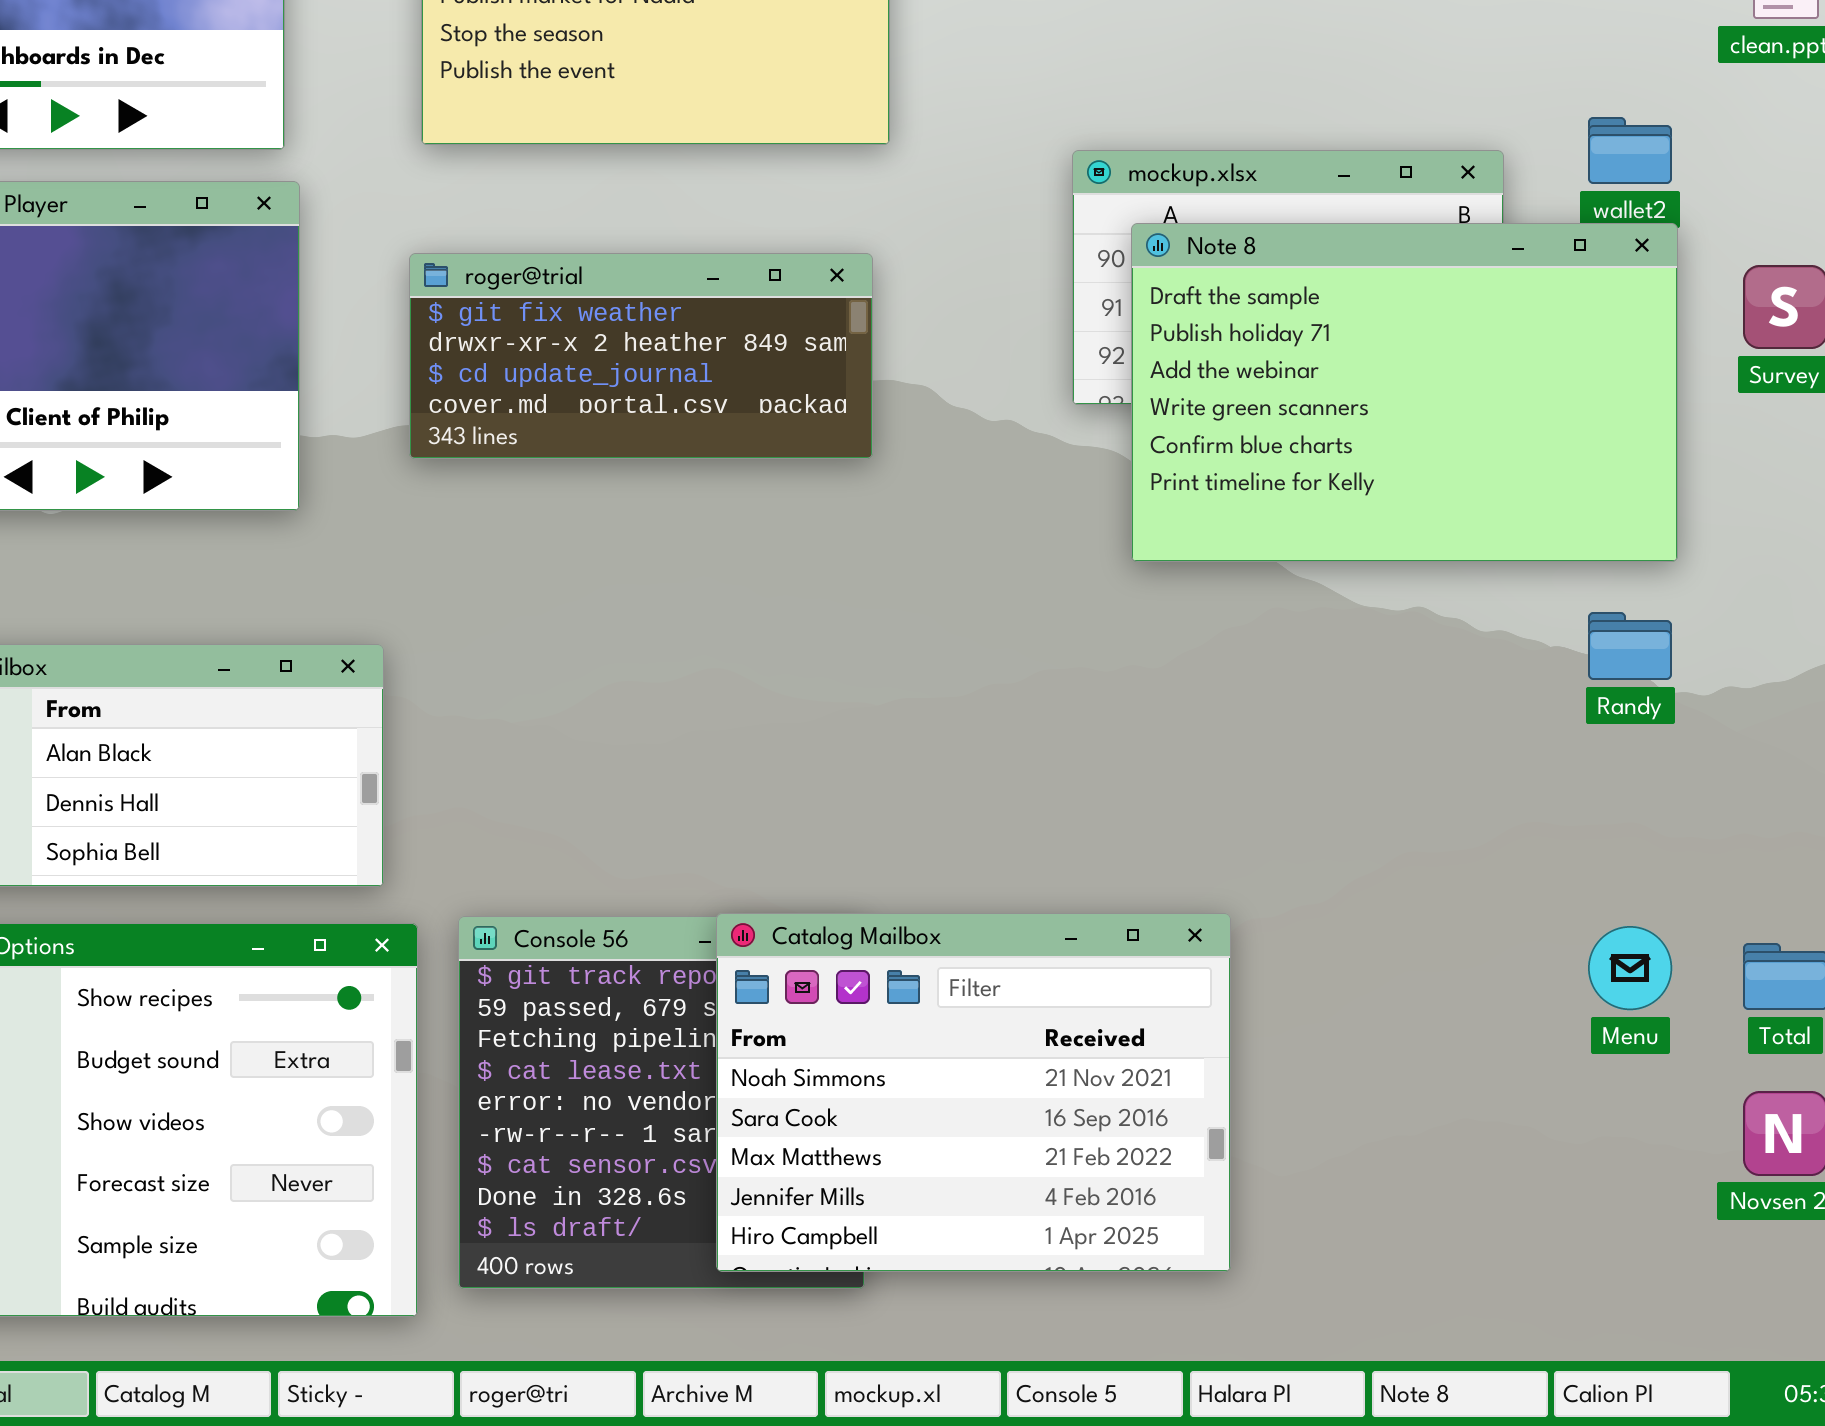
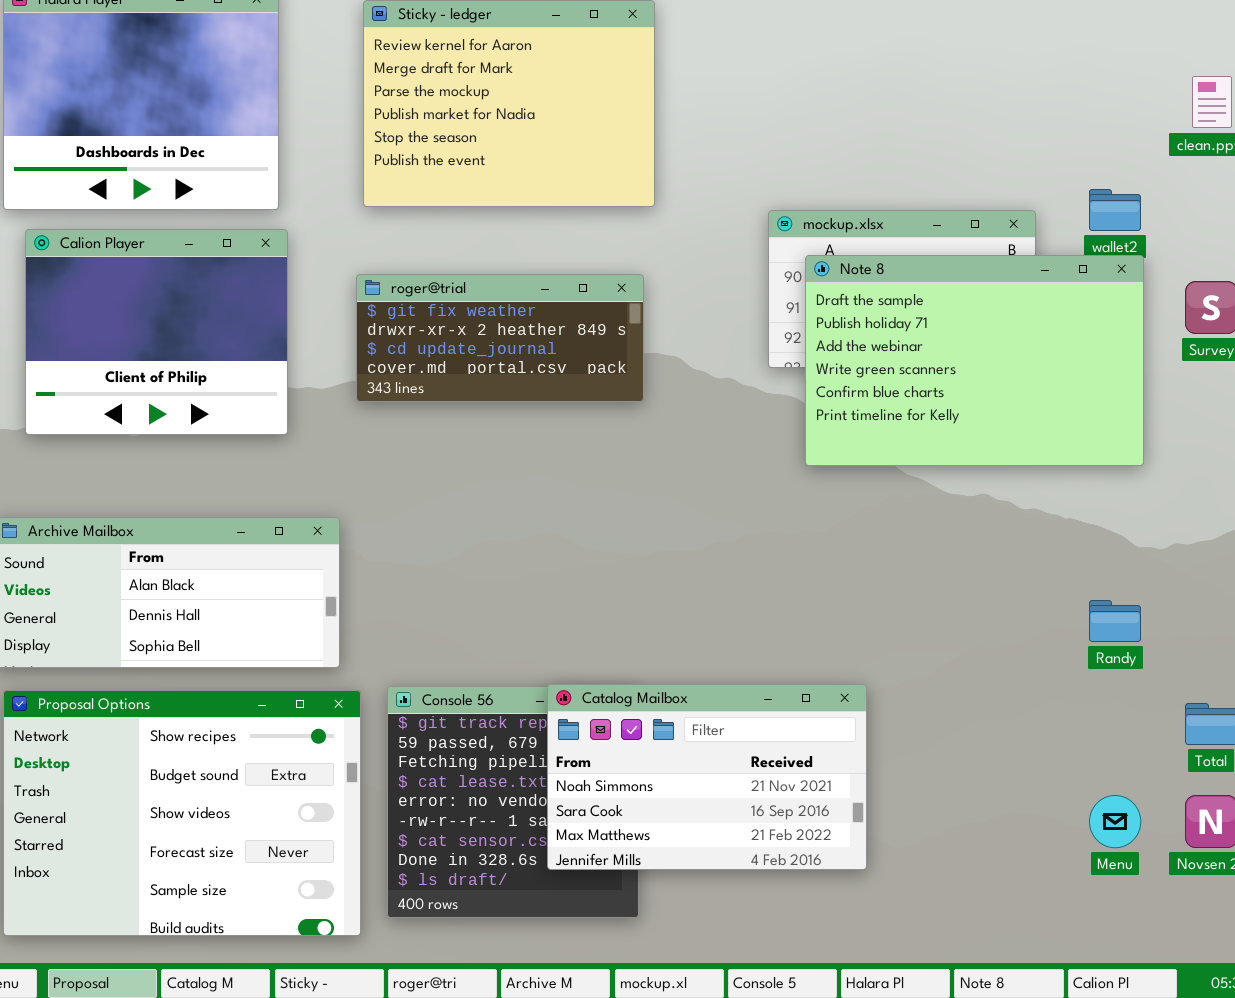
Randy: [1588,612,1672,680] -> [1089,600,1141,642], moved
Catalog Mailbox: [716,913,1231,1272] -> [547,684,867,870], resized
Menu: [1588,926,1672,1010] -> [1089,795,1141,848], moved

